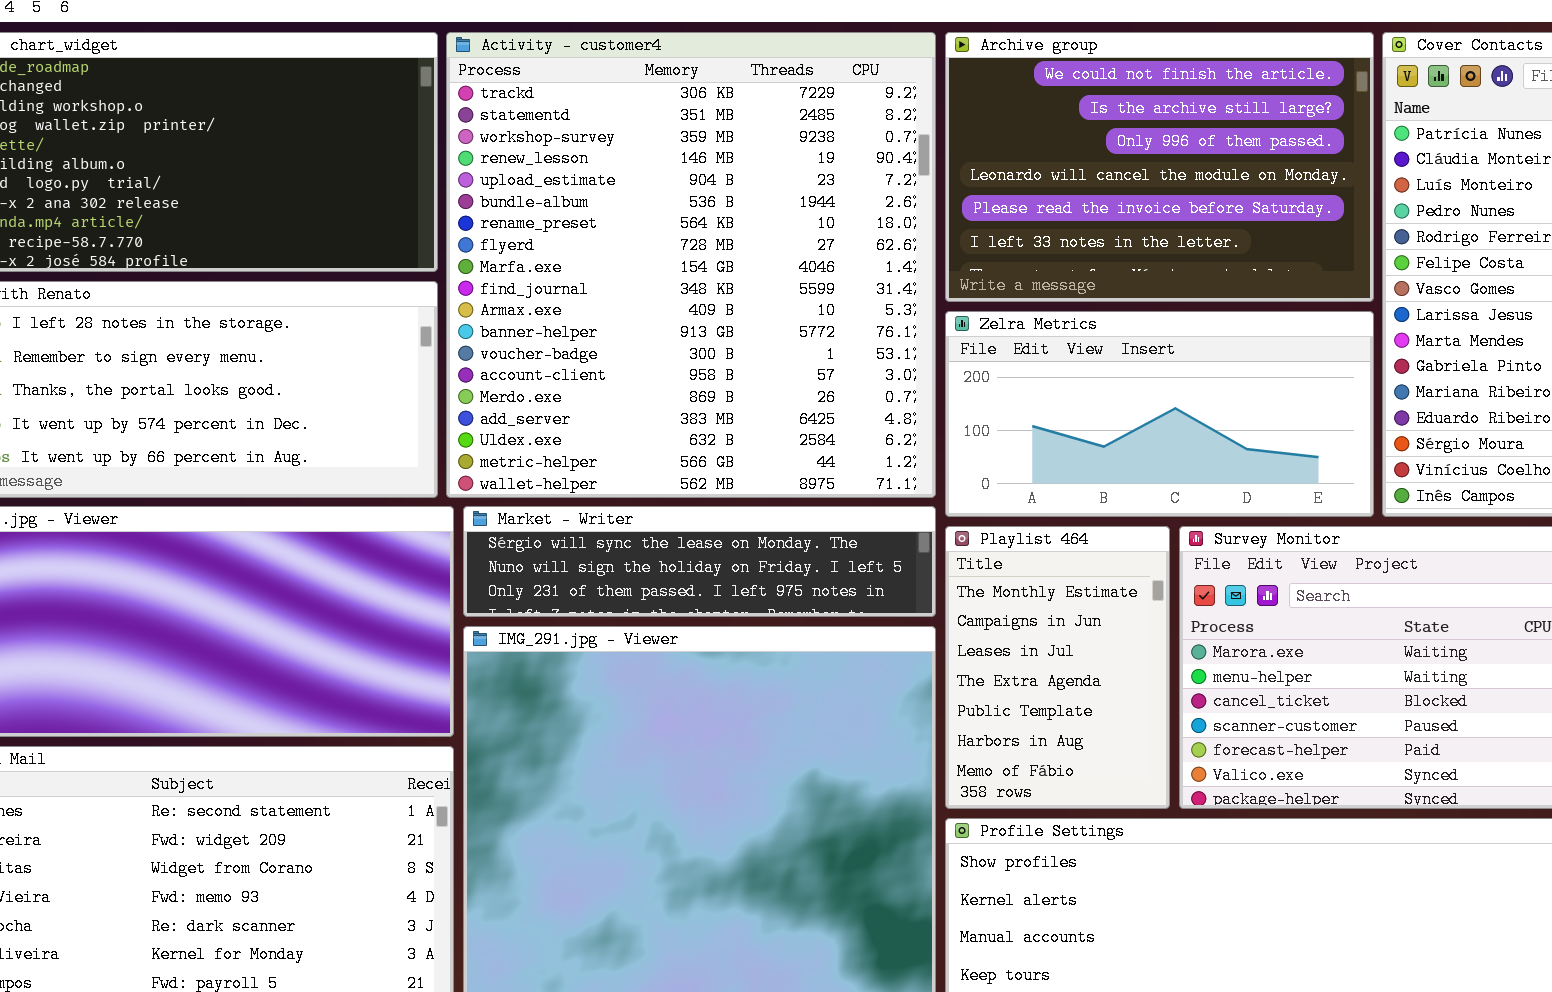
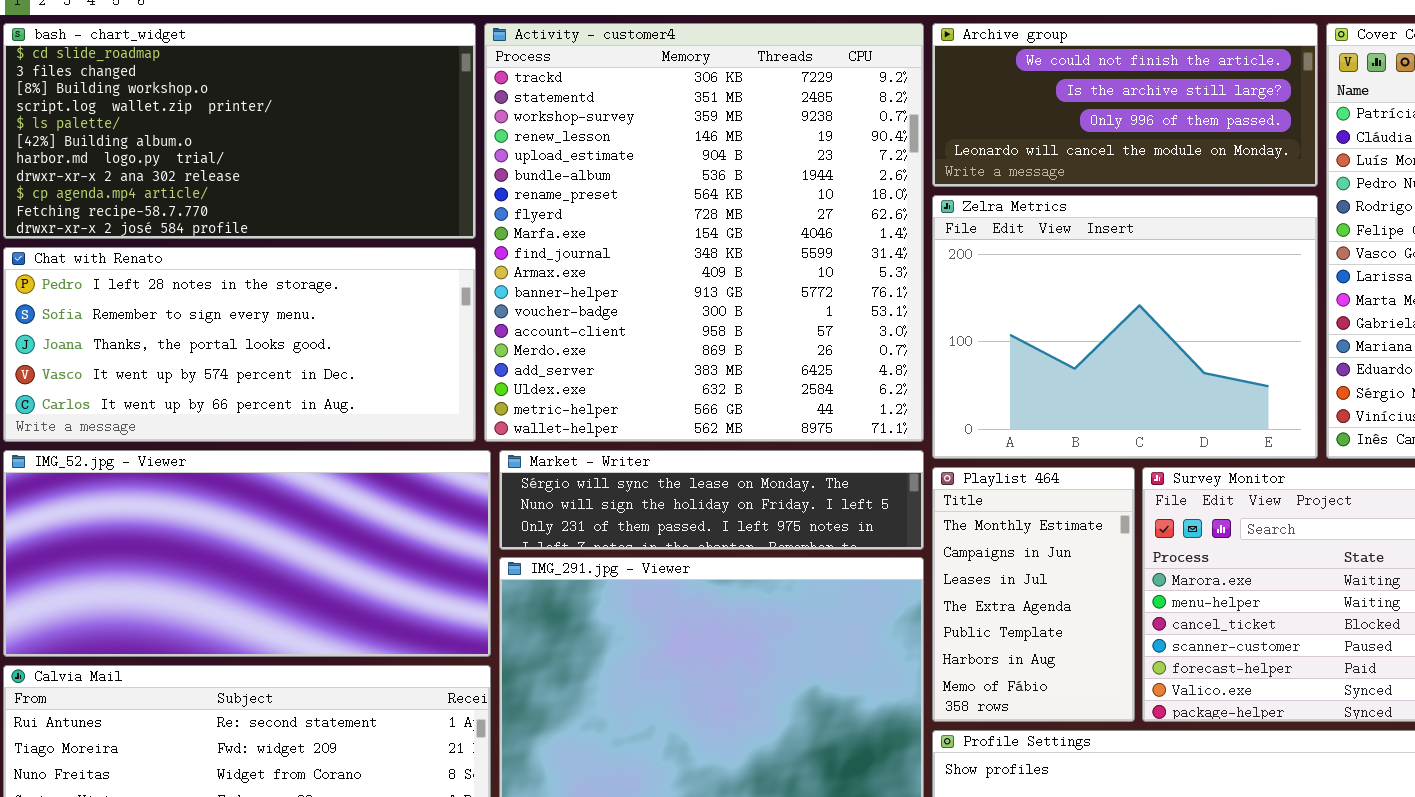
Archive group: [945,32,1374,302] -> [932,23,1318,187], resized
Zelra Metrics: [945,311,1374,517] -> [932,195,1318,459], resized

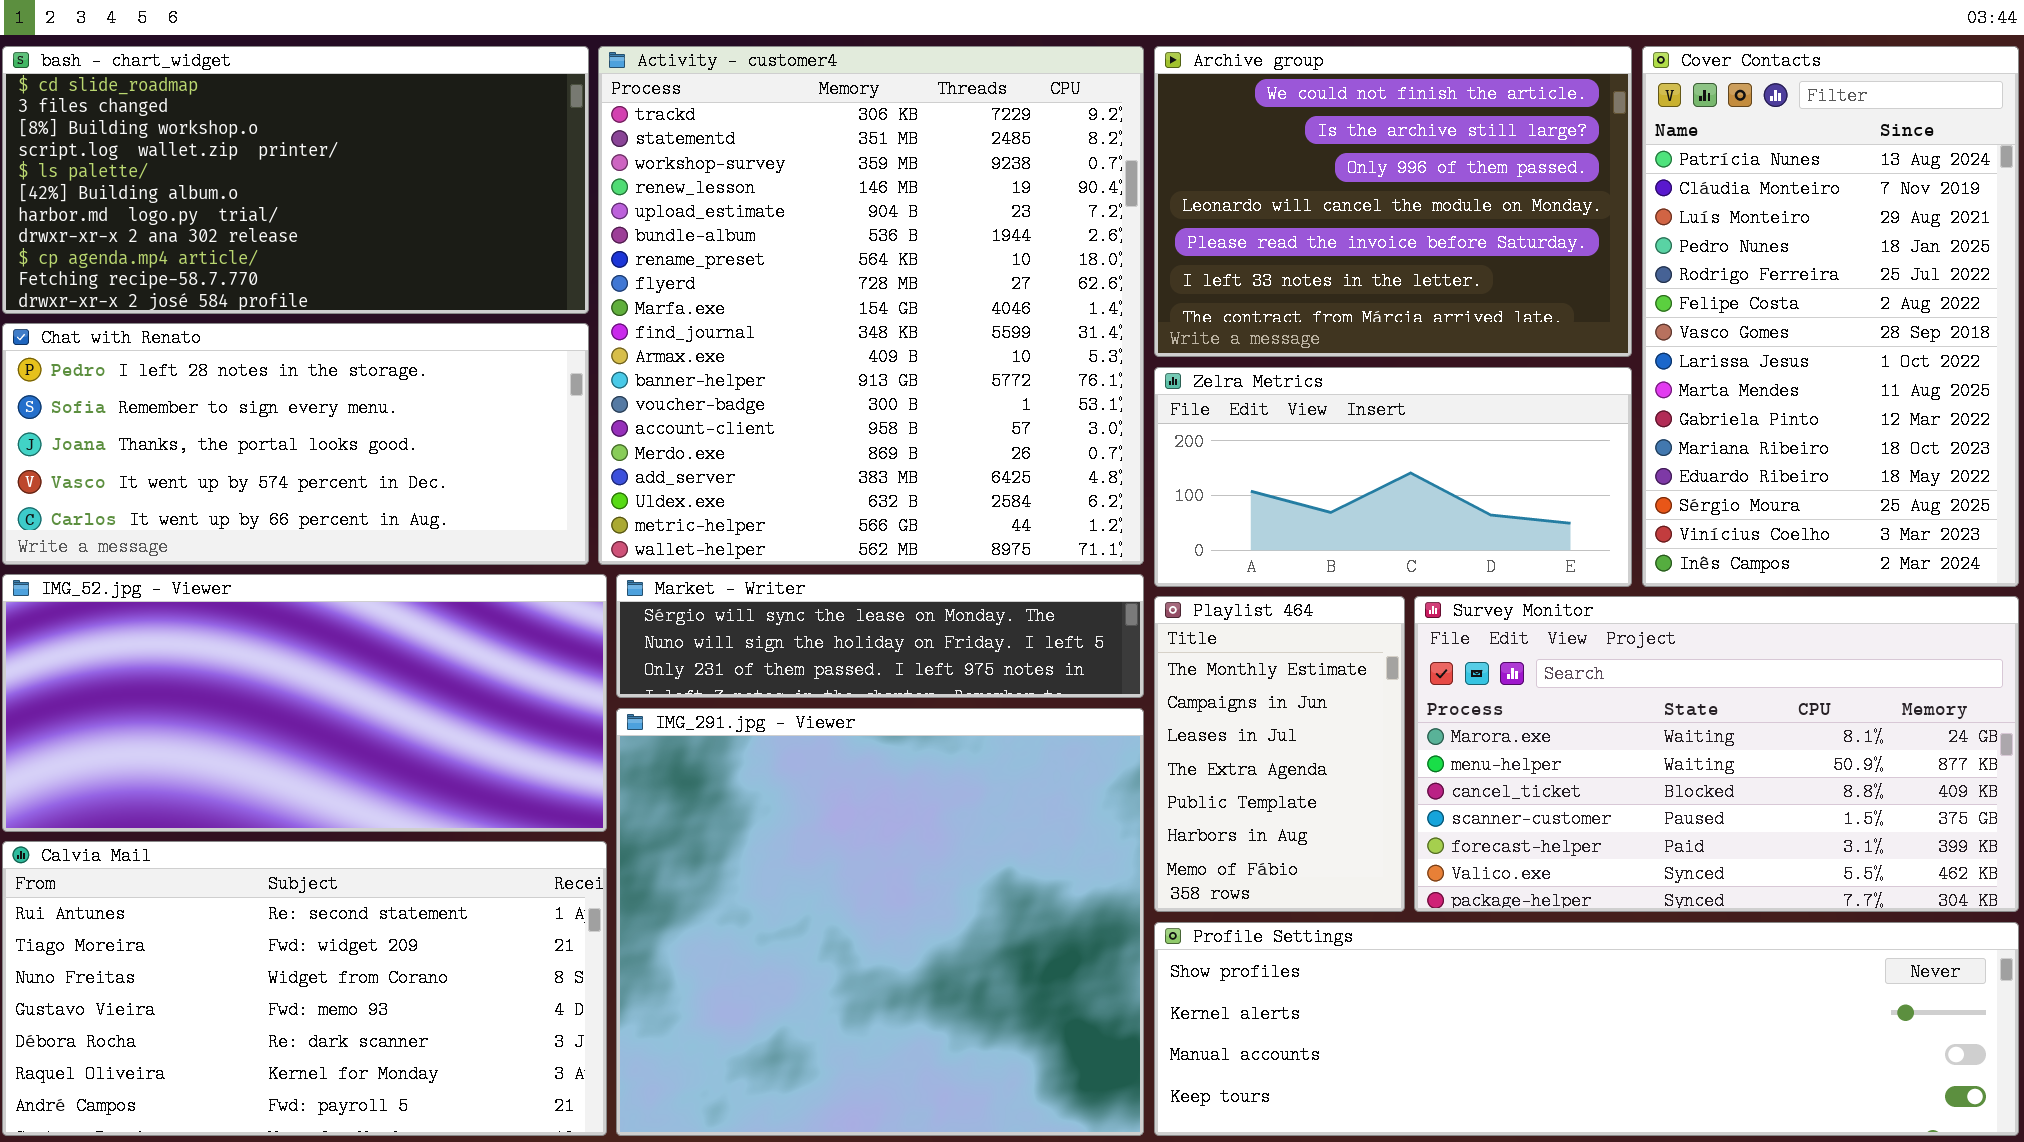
Archive group: [932,23,1318,187] -> [1154,46,1632,357], resized
Zelra Metrics: [932,195,1318,459] -> [1154,367,1632,587], resized

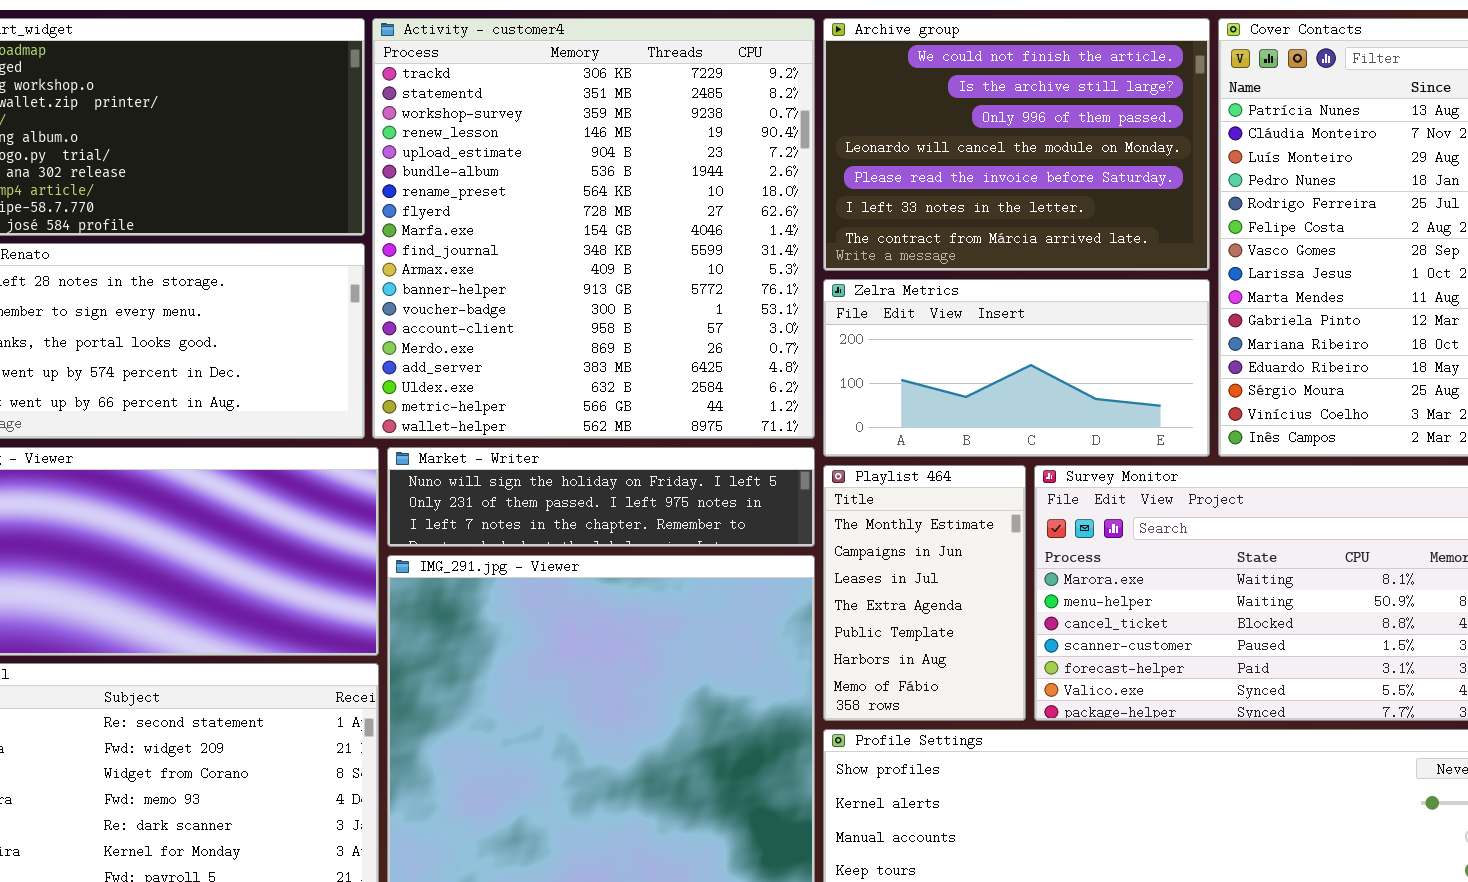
Market - Writer: [616,574,1144,698] -> [387,447,815,547], scrolled down 1 row

